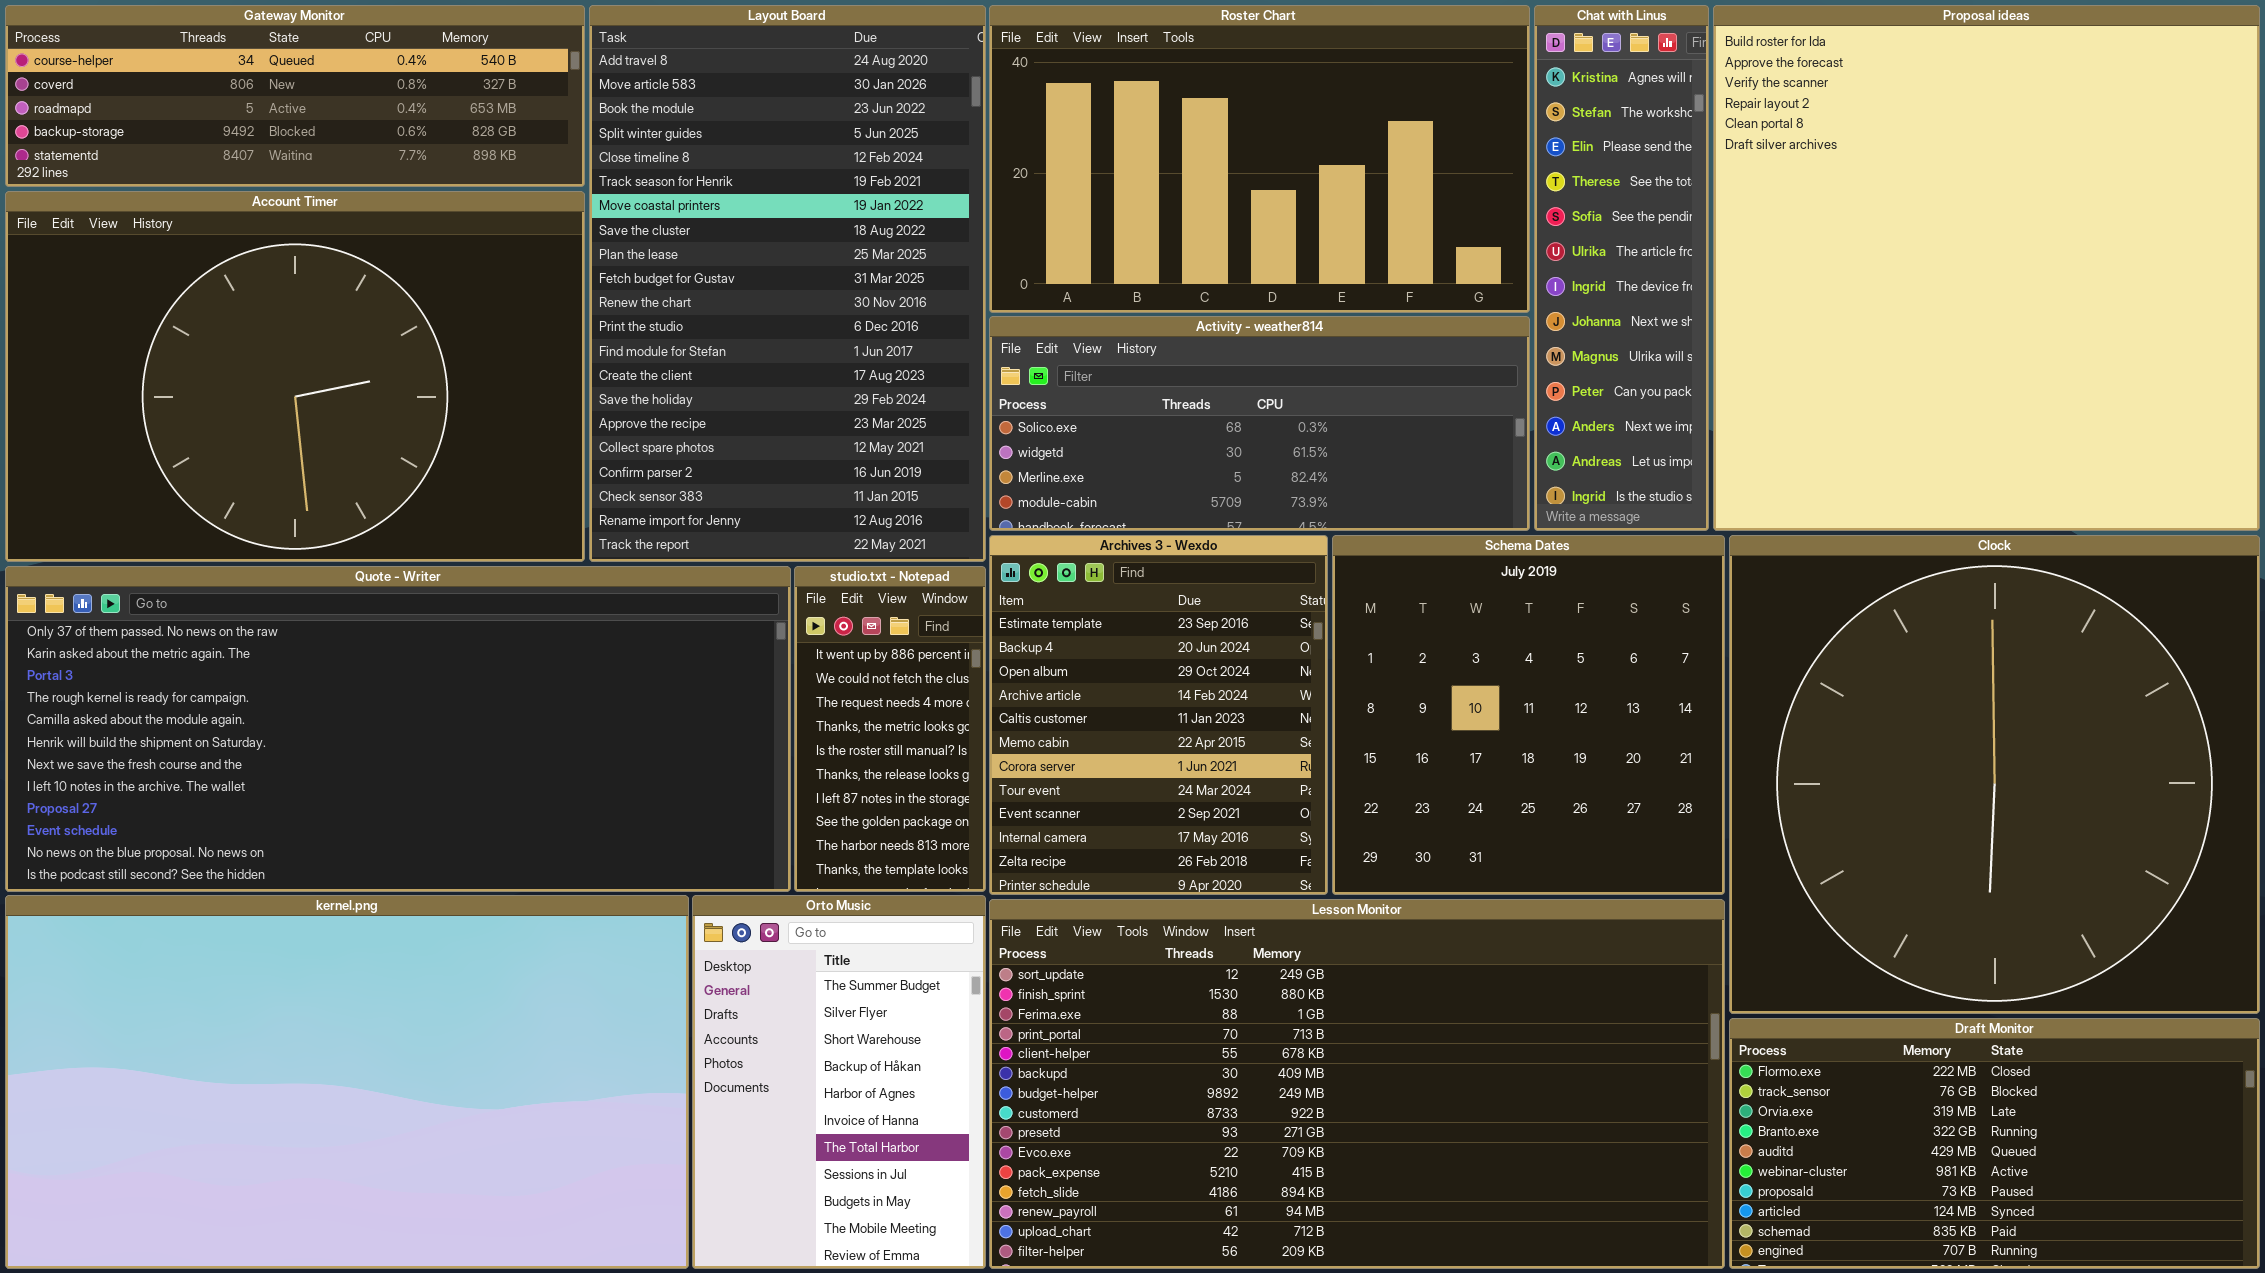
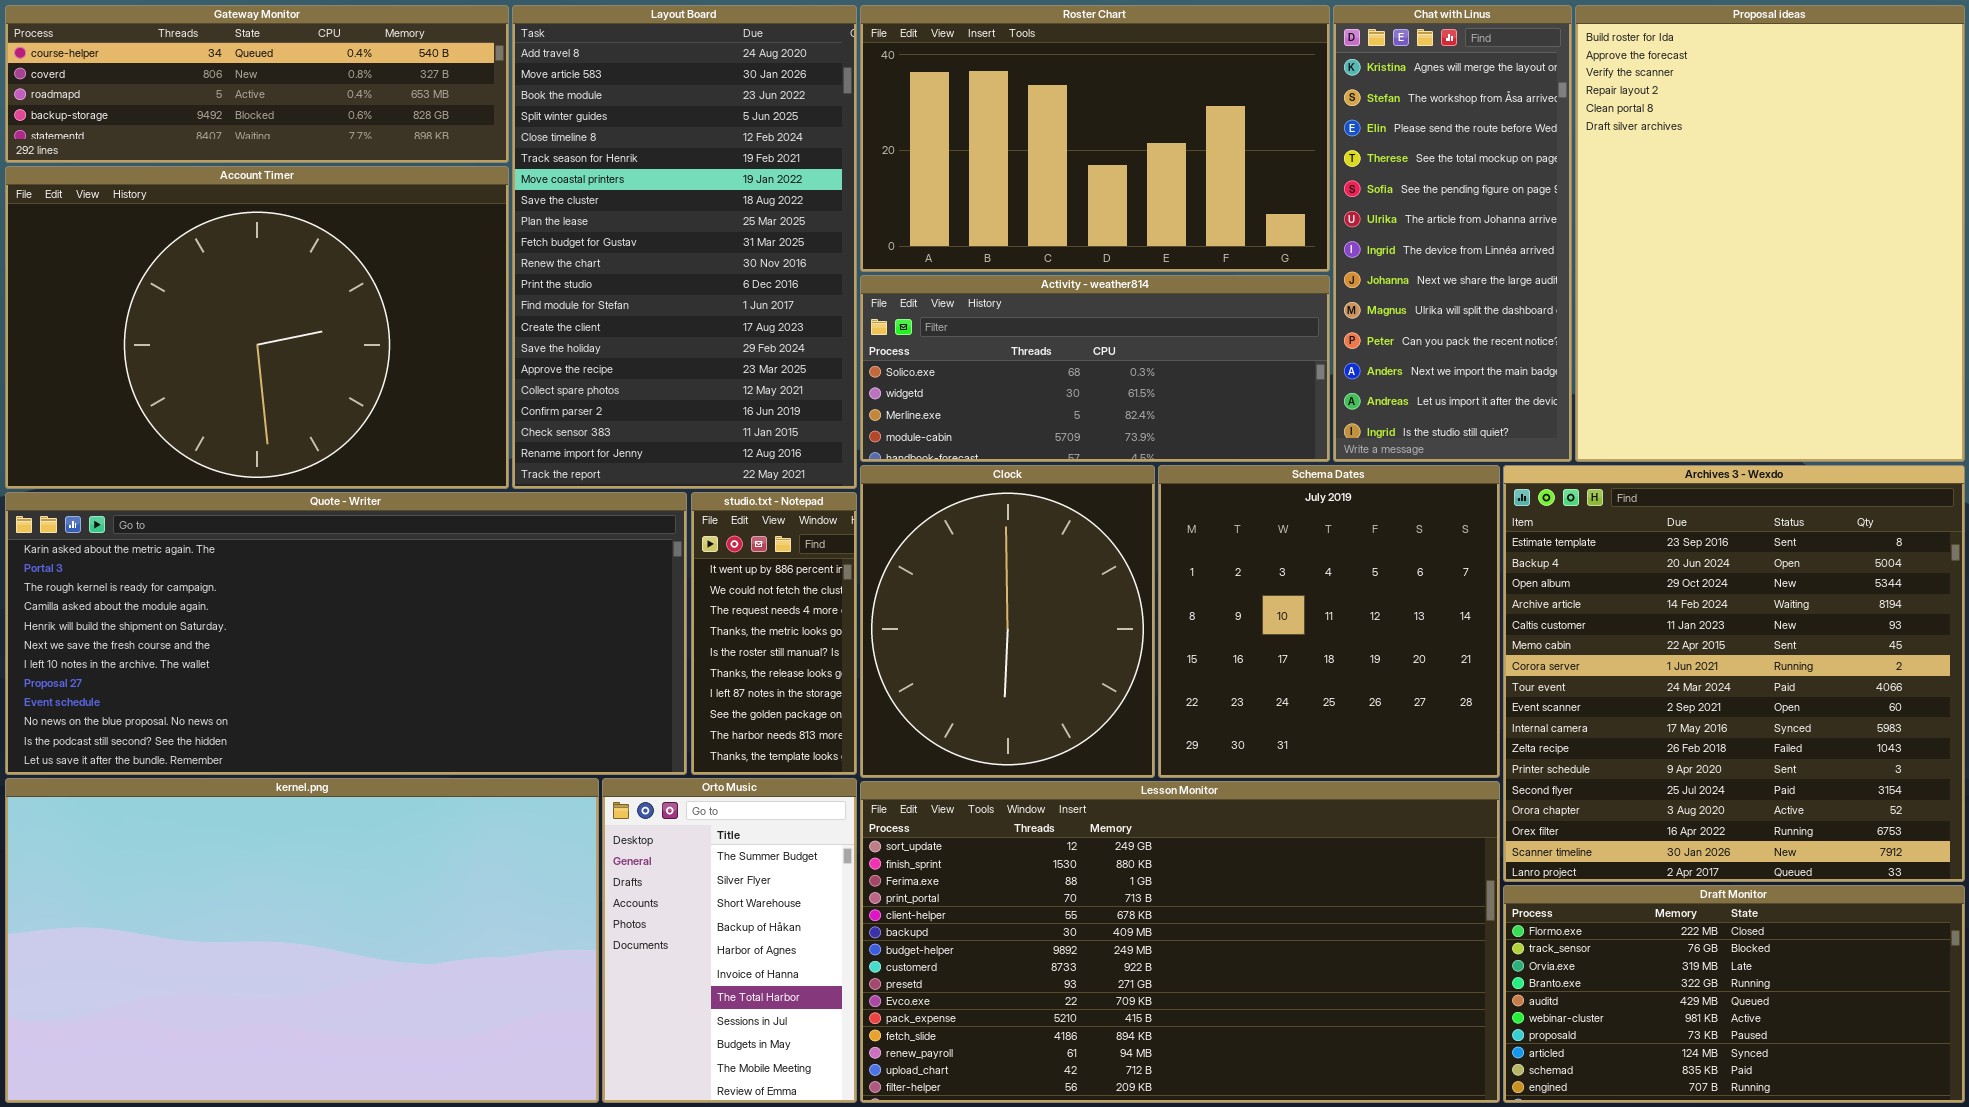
Chat with Linus: [1534,5,1709,531] -> [1333,5,1572,462], resized
Proposal ideas: [1713,5,2260,531] -> [1575,5,1965,462], resized
Archives 3 - Wexdo: [989,535,1328,895] -> [1503,465,1965,882], moved, resized
Clock: [1729,535,2260,1014] -> [860,465,1155,778], moved, resized
Quote - Writer: [5,566,791,892] -> [5,492,687,775], scrolled down 1 row

